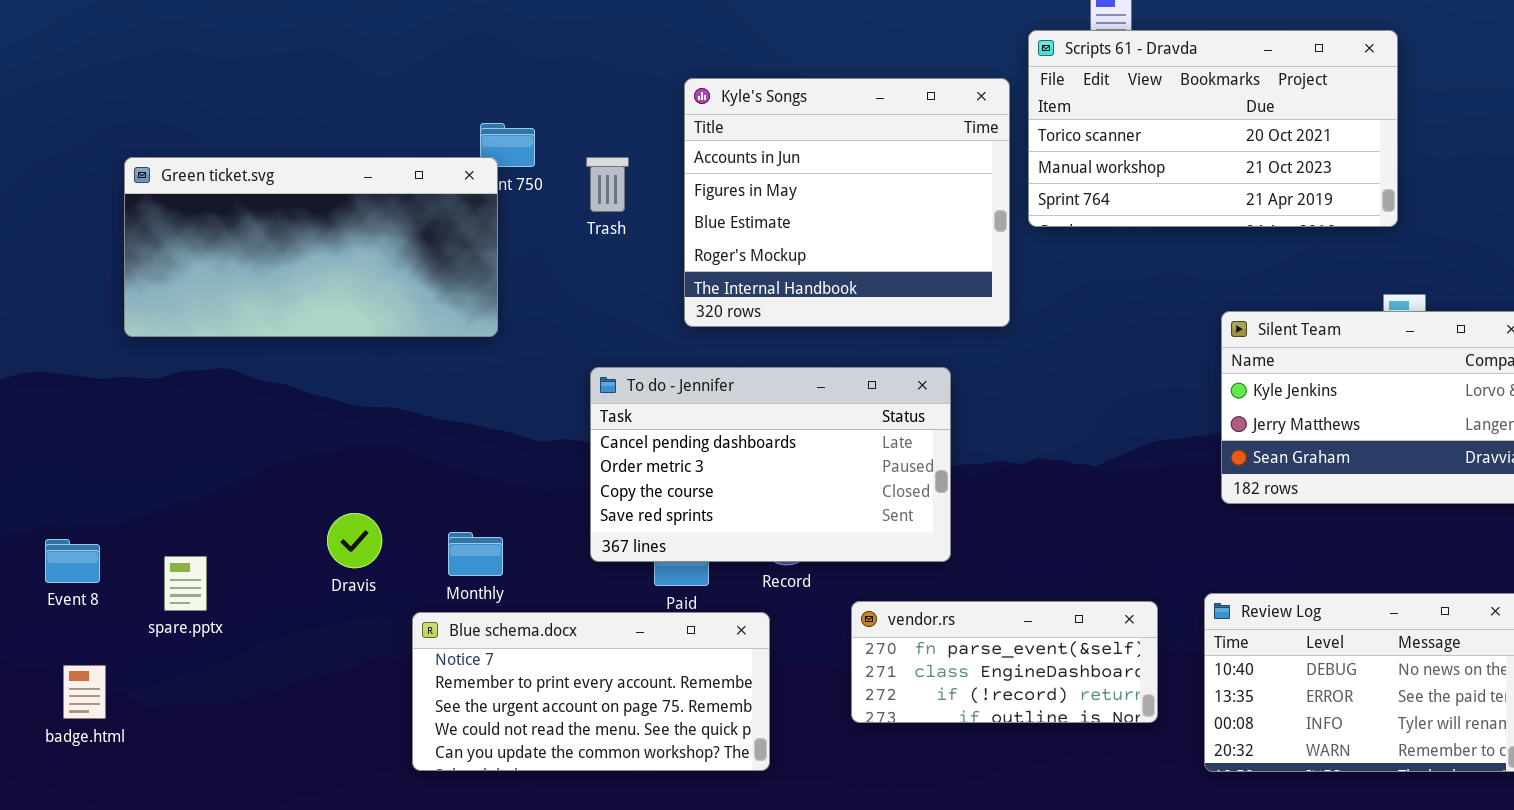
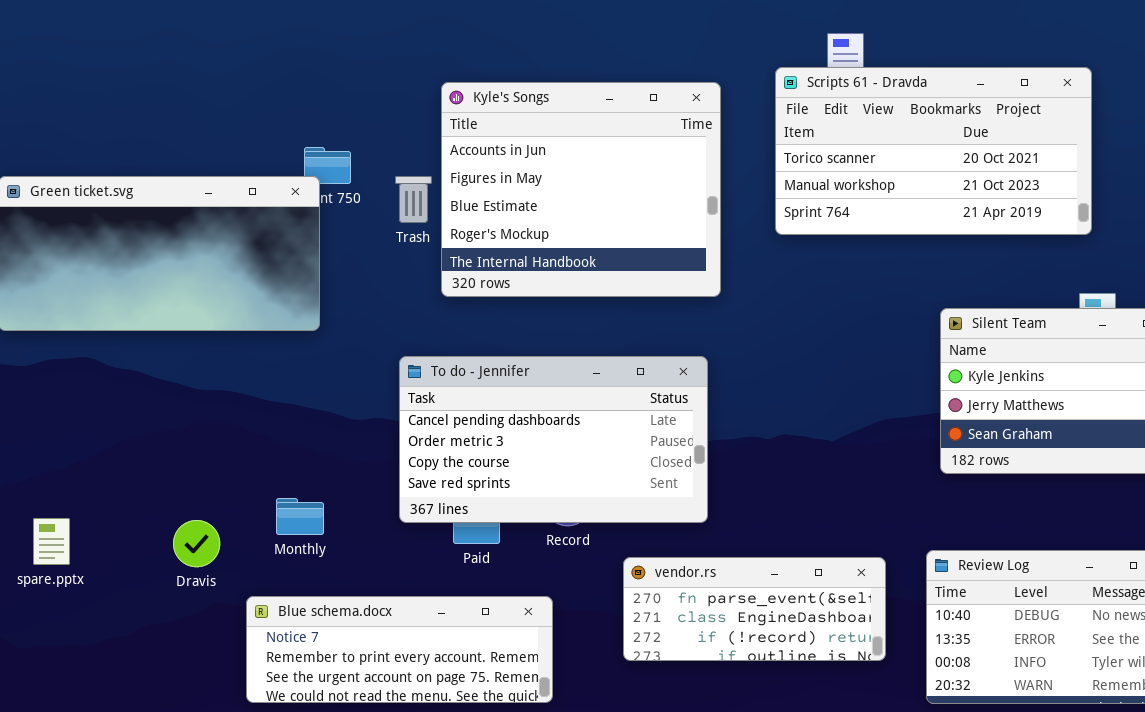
Kyle's Songs: [684,78,1010,327] -> [441,82,721,297], moved
Dravis: [327,513,382,568] -> [173,520,220,567], moved
Blue schema.docx: [412,612,770,771] -> [246,596,553,703], resized

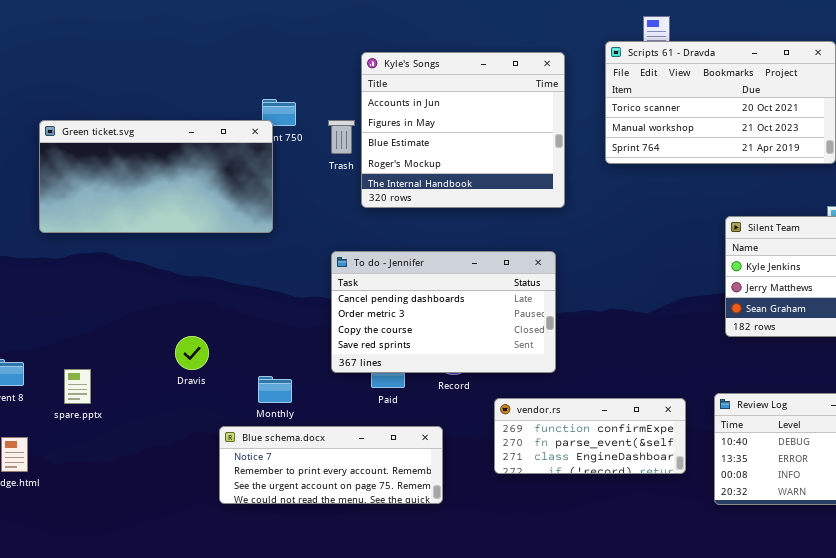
Monthly: [276,498,324,535] -> [258,376,292,403], moved
Dravis: [173,520,220,567] -> [175,336,209,370], moved
vendor.rs: [623,557,886,661] -> [494,398,686,474], scrolled up 1 row

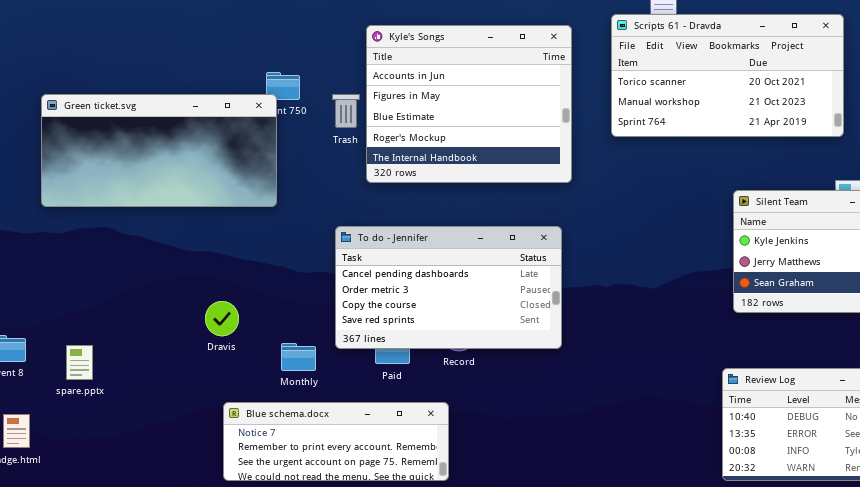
Dravis: [175,336,209,370] -> [205,301,239,336], moved
Monthly: [258,376,292,403] -> [281,343,316,371], moved
vendor.rs: [494,398,686,474] -> none, closed

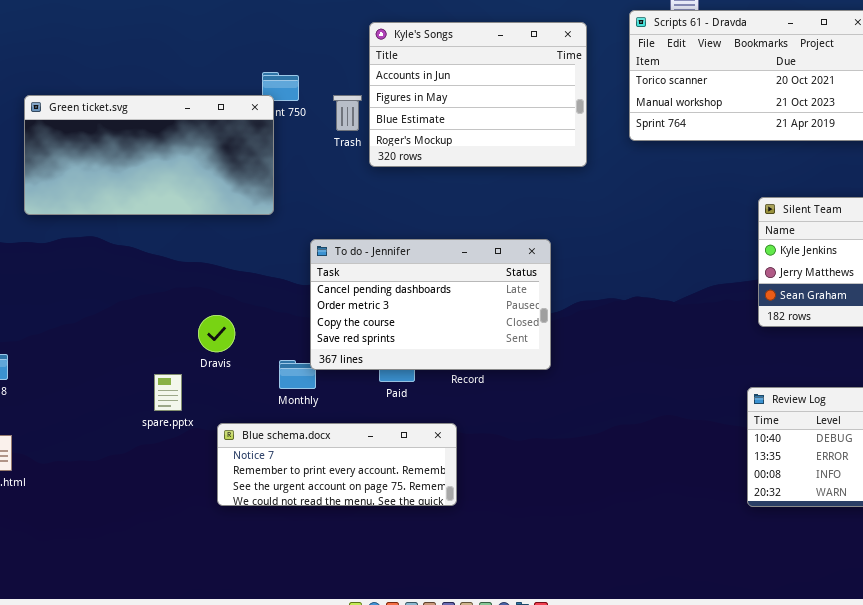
Kyle's Songs: [366,25,572,183] -> [369,22,587,167], resized
To do - Jennifer: [335,226,562,349] -> [310,239,551,370], moved
spare.pptx: [66,345,93,380] -> [154,374,182,411], moved

